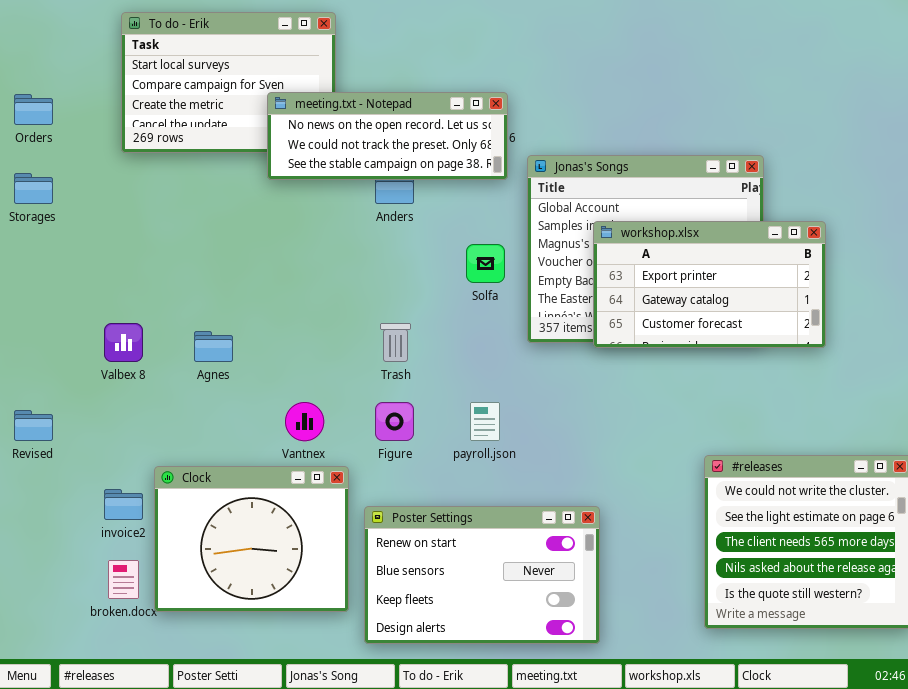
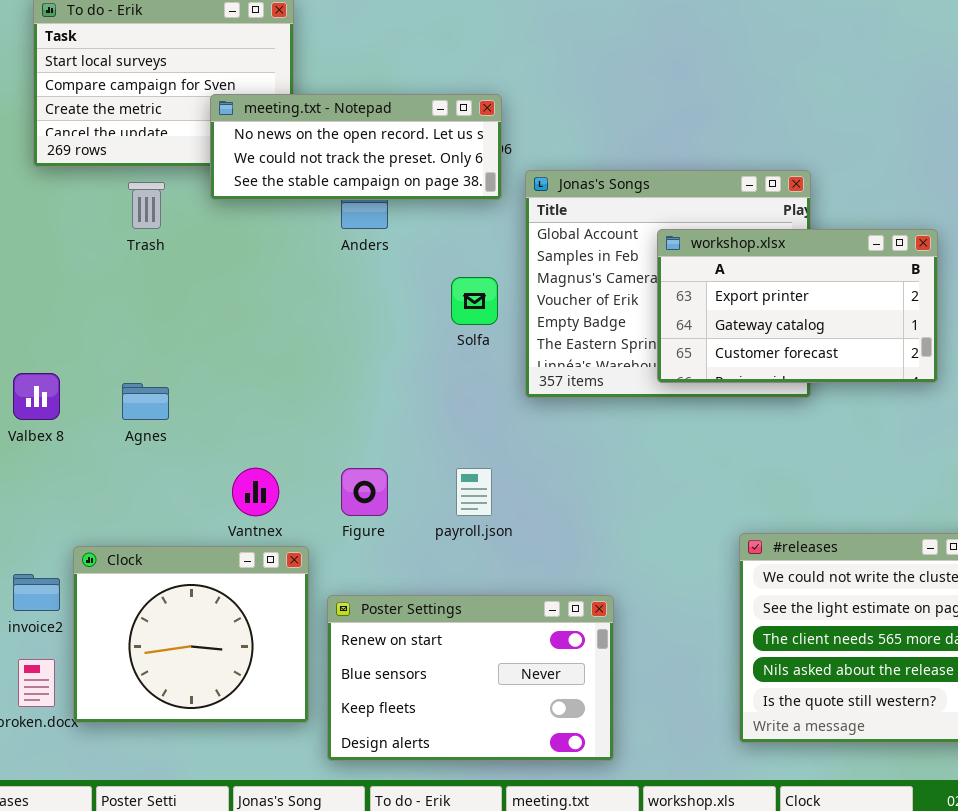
workshop.xlsx: [593,221,826,348] -> [657,229,938,383], moved
Trash: [380,323,411,362] -> [128,182,165,229], moved

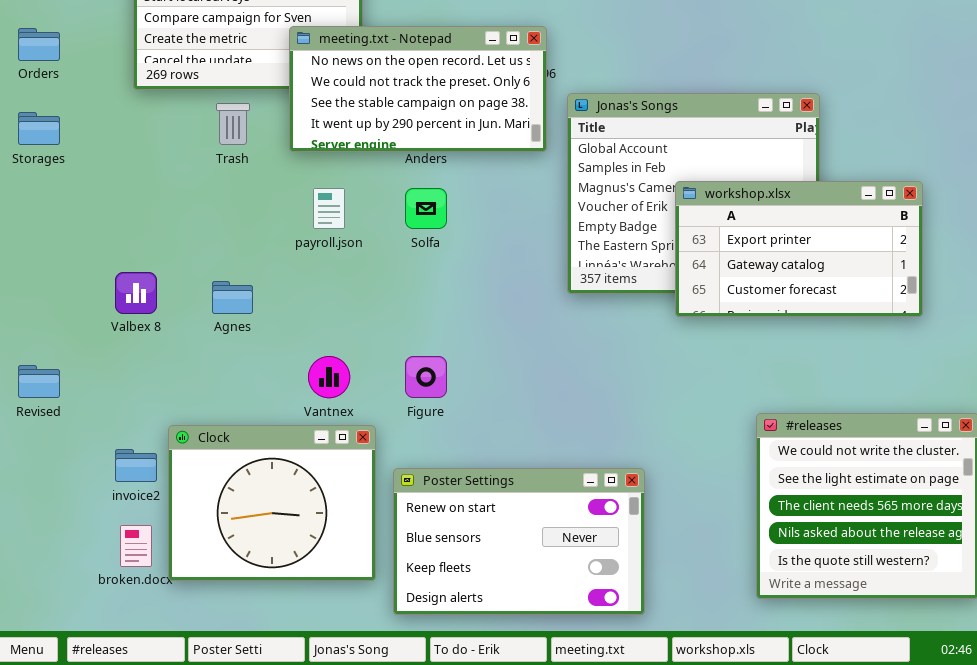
meeting.txt - Notepad: [210,94,502,200] -> [289,26,547,152], resized
workshop.xlsx: [657,229,938,383] -> [675,181,923,317], moved
Solfa: [451,277,498,325] -> [405,188,447,229], moved
payroll.json: [456,468,492,516] -> [313,188,345,229], moved

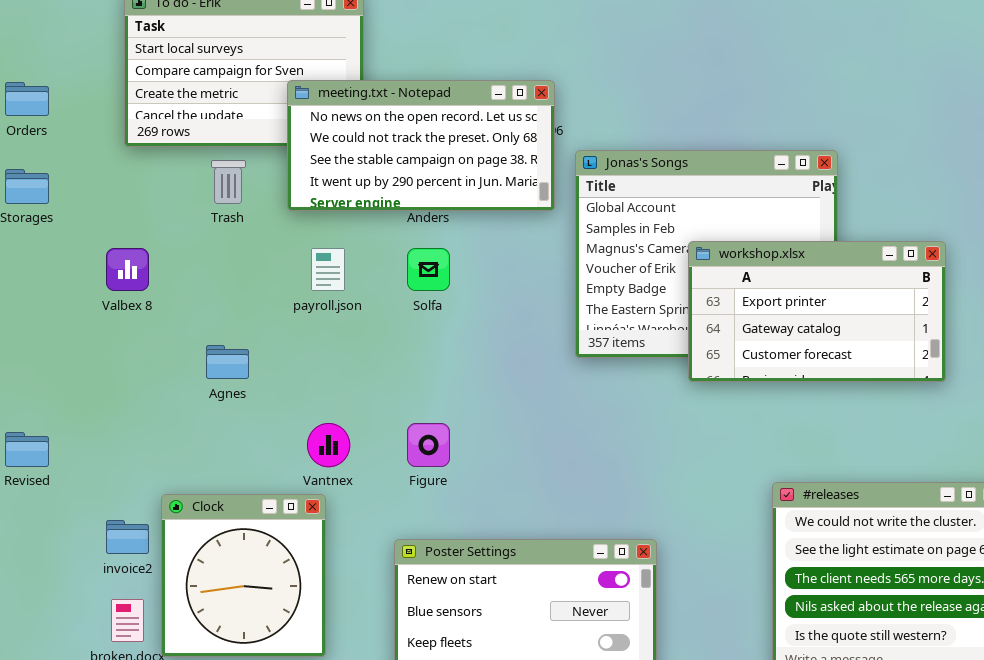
Valbex 8: [115,272,157,314] -> [106,248,149,291], moved
Clock: [168,425,376,581] -> [161,494,326,657], resized

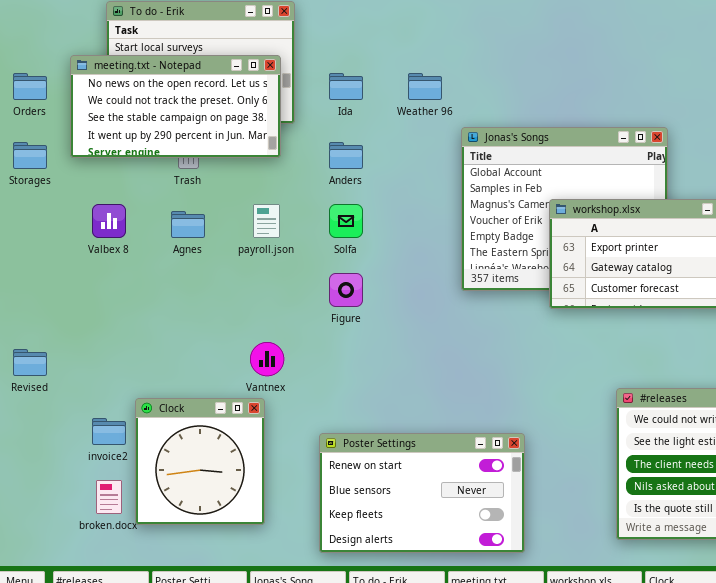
meeting.txt - Notepad: [287,80,555,211] -> [70,55,281,158], moved
Agnes: [206,345,249,379] -> [171,211,205,238], moved
Figure: [407,423,450,467] -> [329,273,363,307], moved

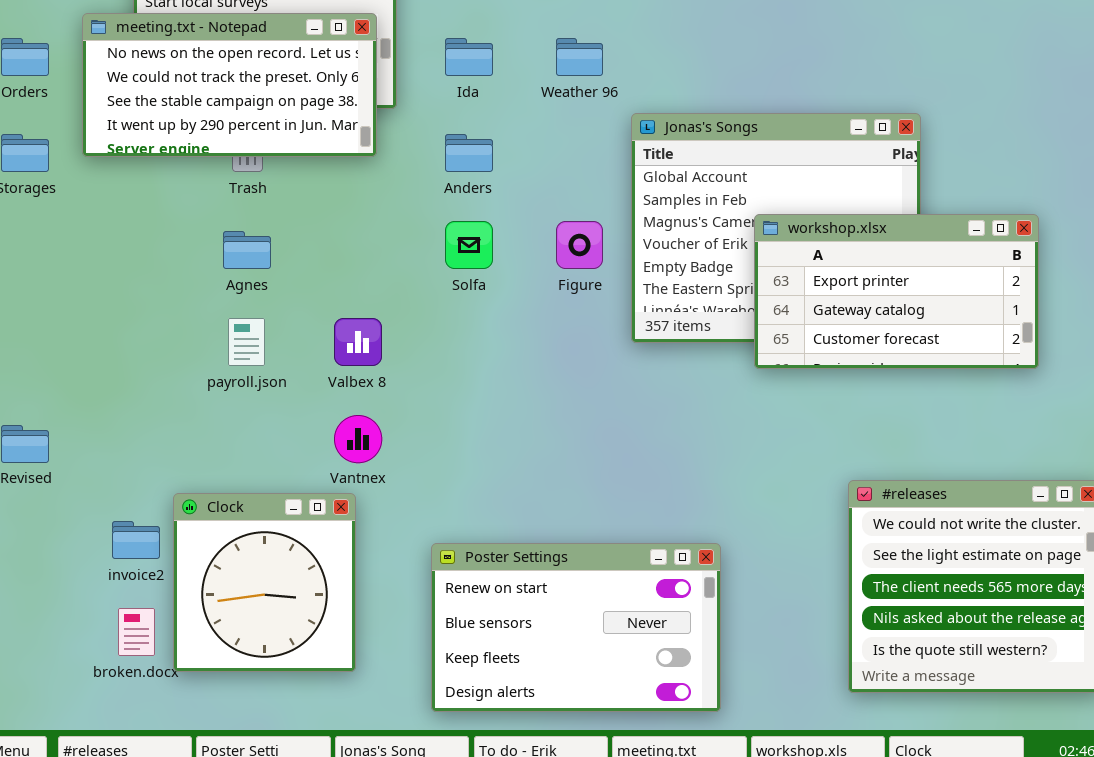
Valbex 8: [92,204,126,238] -> [334,318,382,366], moved
payroll.json: [253,204,280,238] -> [228,318,265,366], moved
Figure: [329,273,363,307] -> [556,221,603,269], moved

